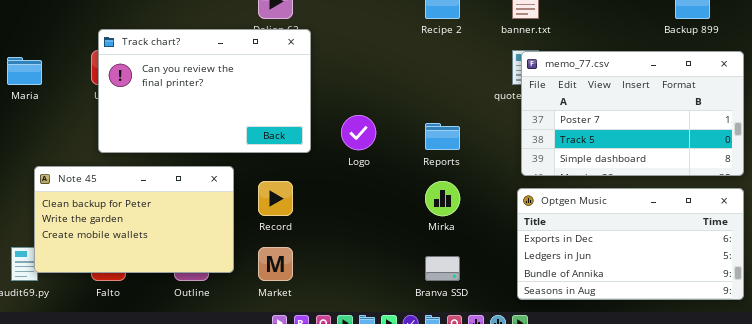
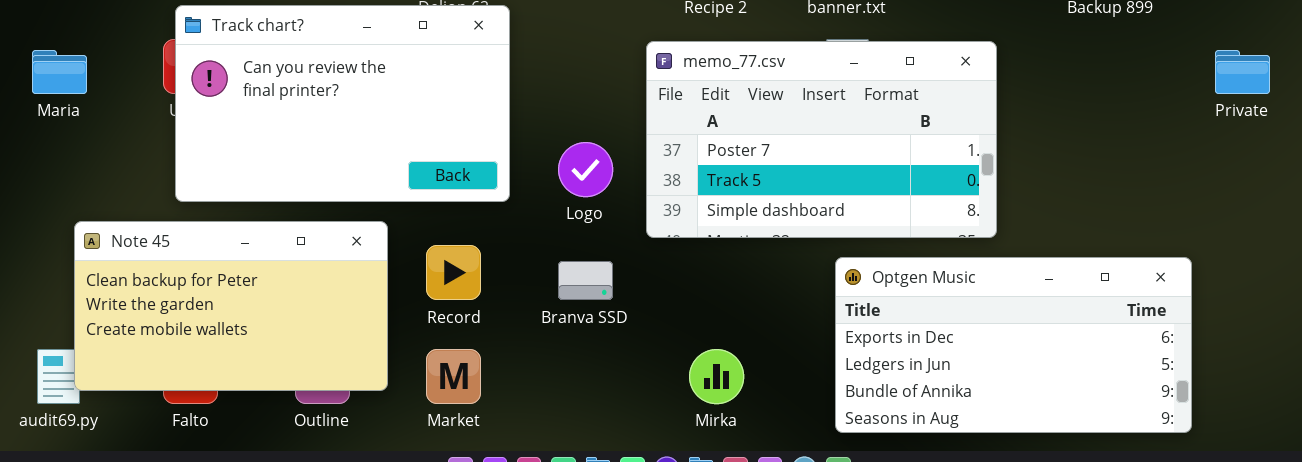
memo_77.csv: [521,51,744,176] -> [646,41,997,238], moved
Mirka: [425,181,460,216] -> [689,349,744,404], moved
Branva SSD: [425,256,460,281] -> [558,261,613,300], moved

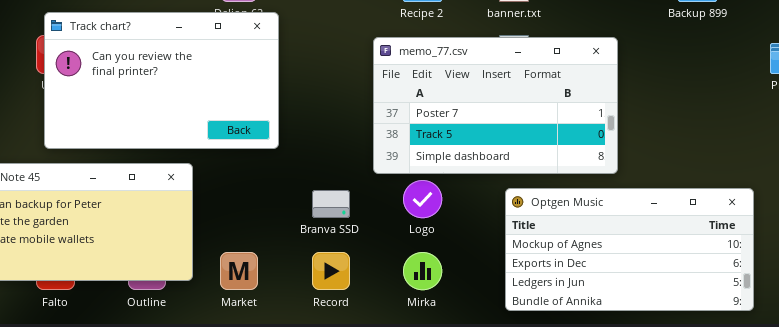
Logo: [558,142,613,197] -> [403,180,442,218], moved
Record: [426,245,481,300] -> [312,252,350,290], moved
Optgen Music: [835,257,1192,433] -> [505,188,754,311], scrolled up 1 row

